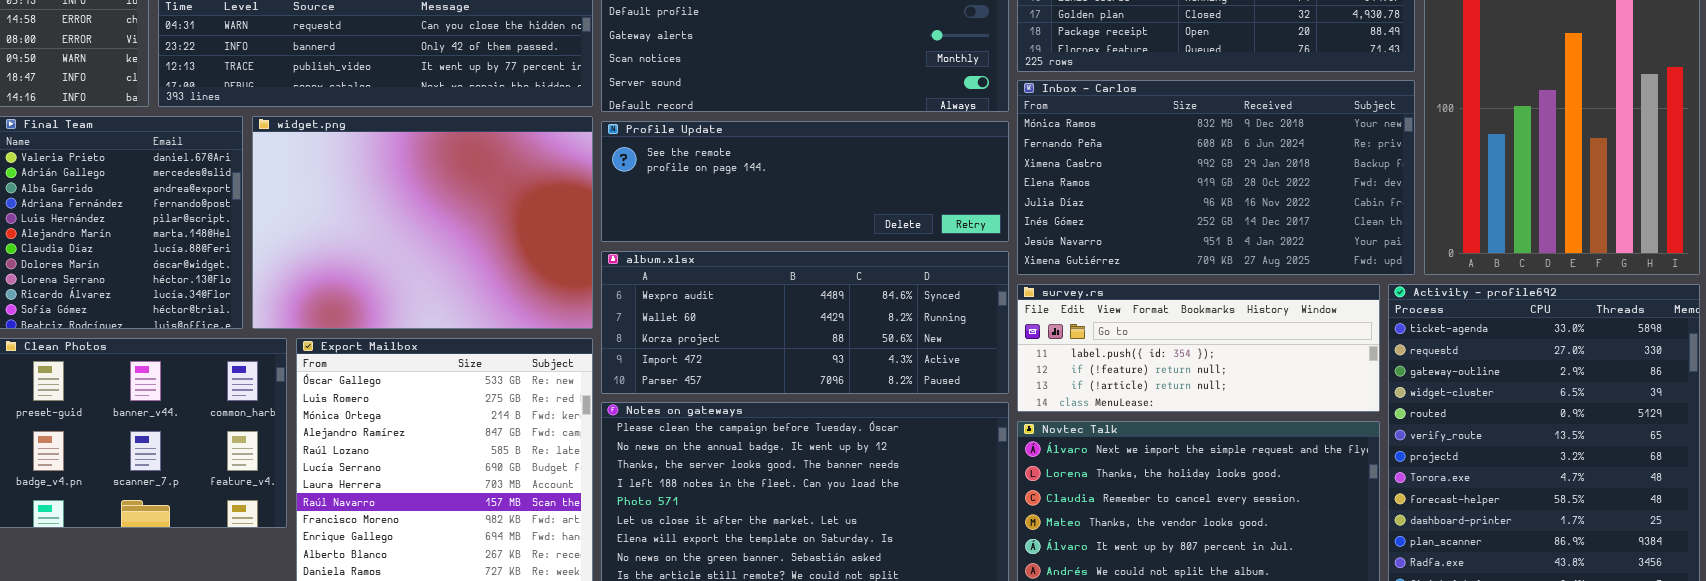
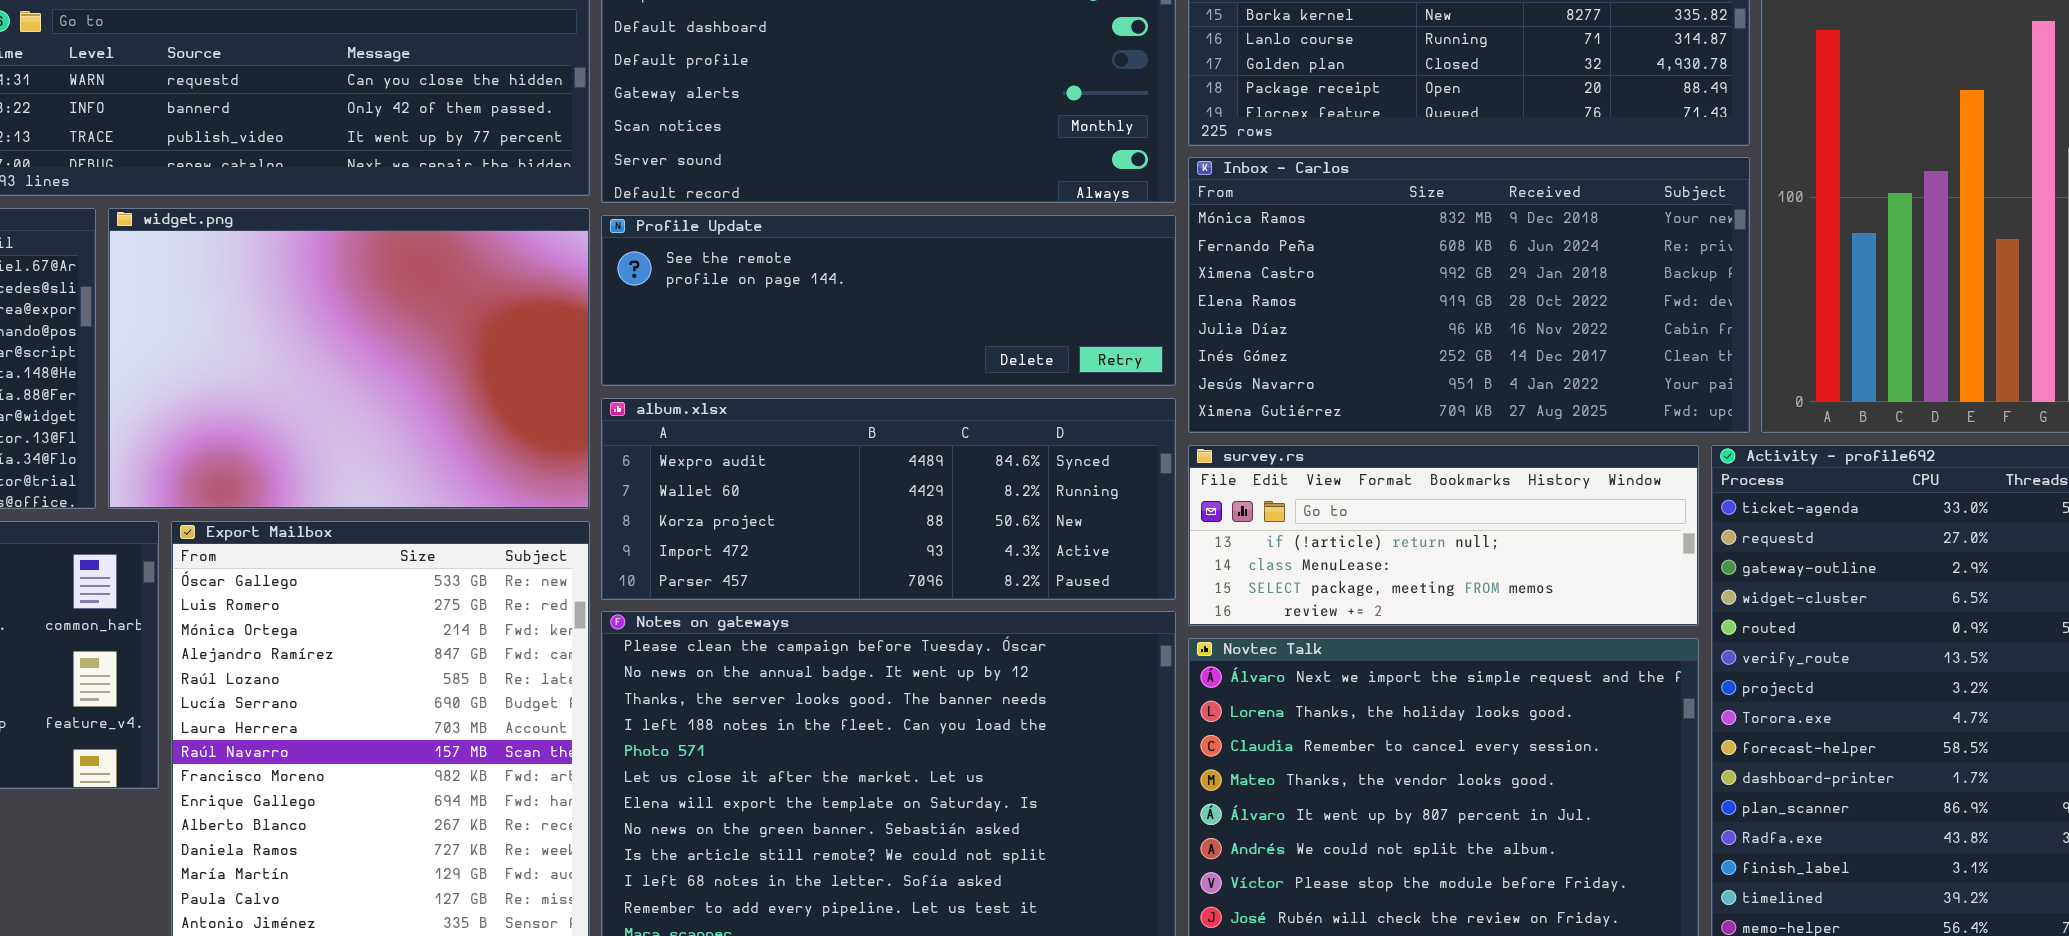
survey.rs: [1017,284,1380,412] -> [1188,445,1699,626], scrolled down 2 rows

